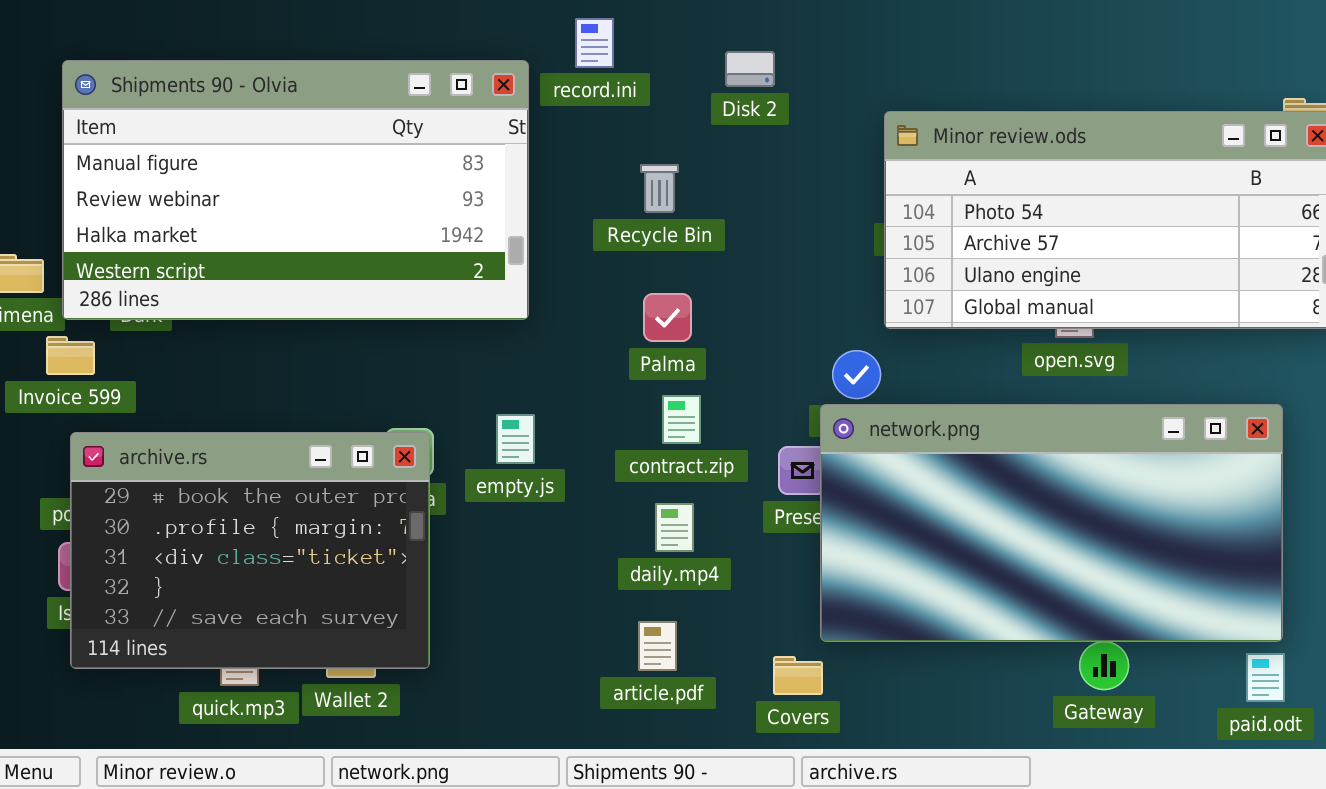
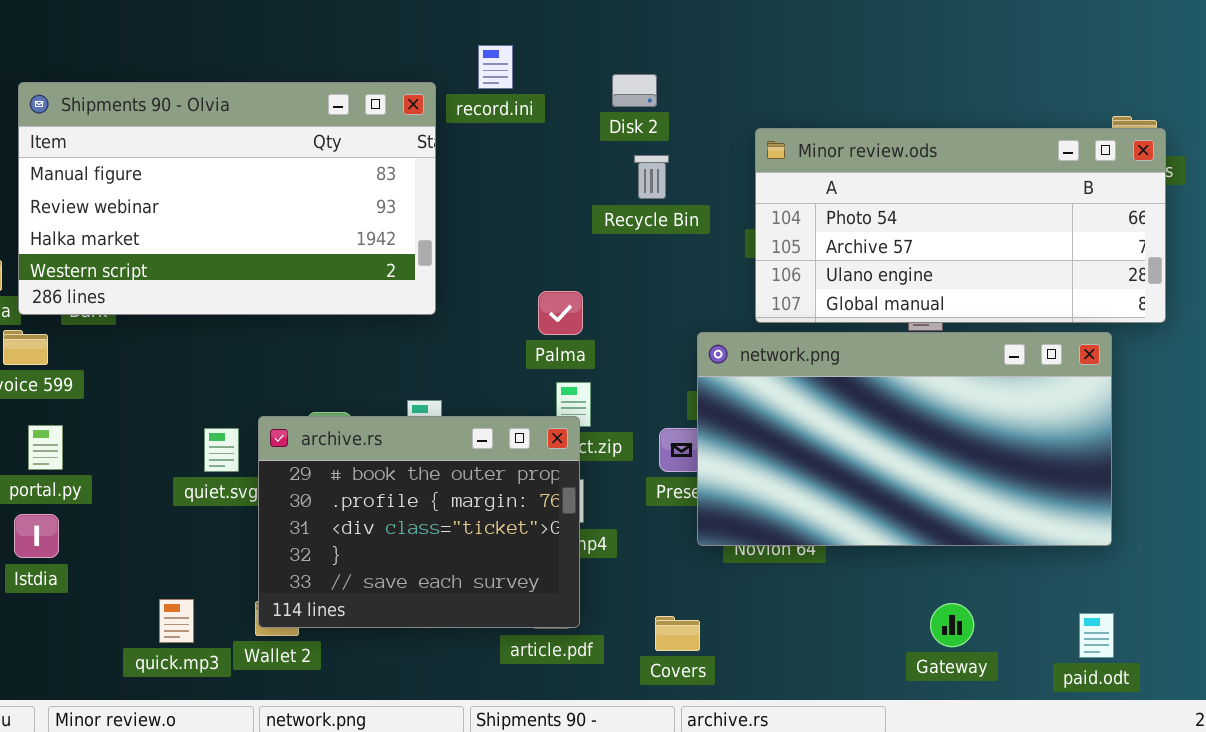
Recycle Bin: [640,164,679,213] -> [634,155,669,199], moved
network.png: [820,404,1283,642] -> [697,332,1112,546], moved
archive.rs: [70,432,430,669] -> [258,416,580,628], moved

